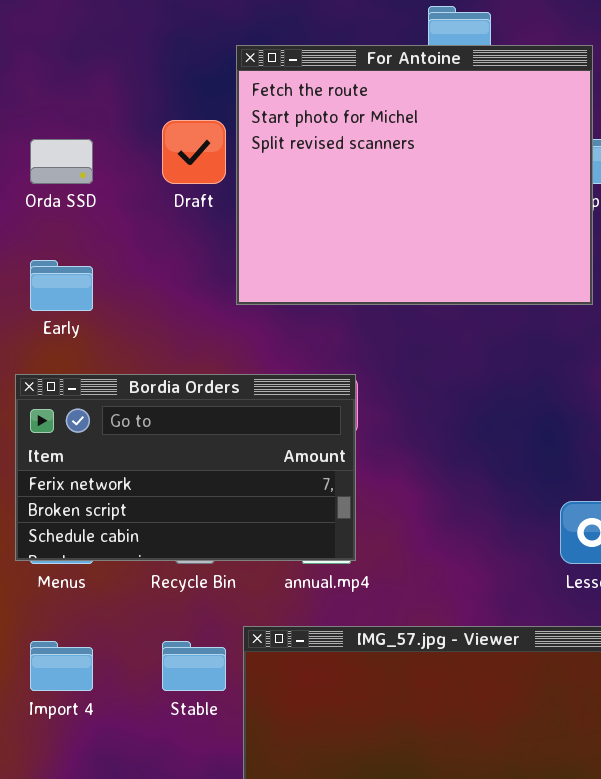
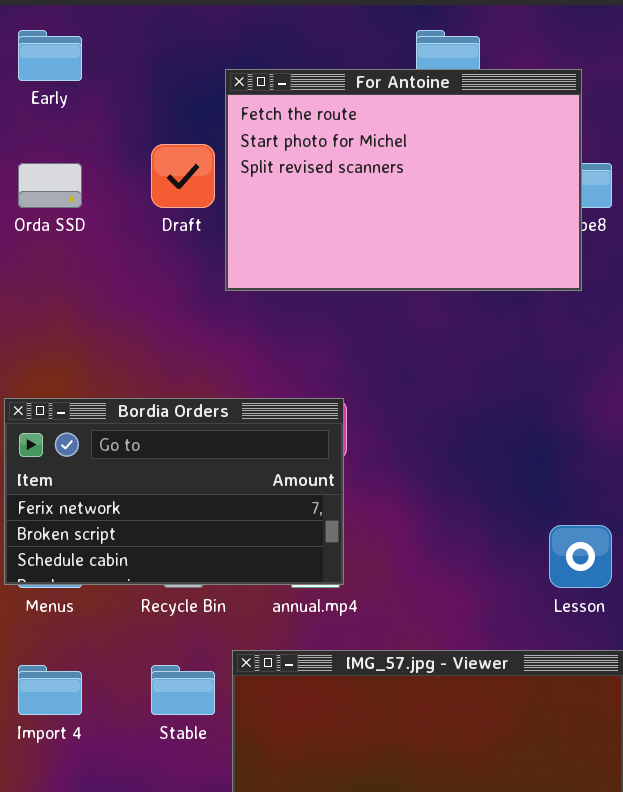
For Antoine: [236,45,593,305] -> [225,69,582,291], resized
Early: [30,260,93,311] -> [18,30,82,81], moved

